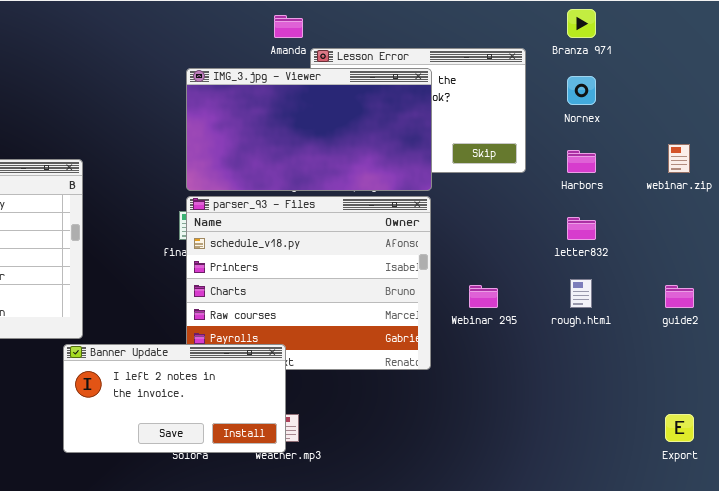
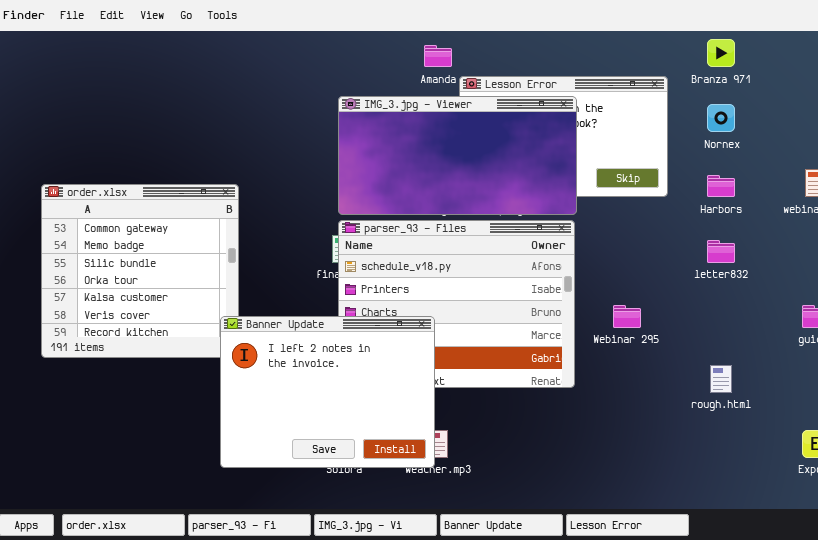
rough.html: [570,279,592,308] -> [710,365,732,393], moved
Banner Update: [63,344,286,453] -> [220,316,435,468], resized

